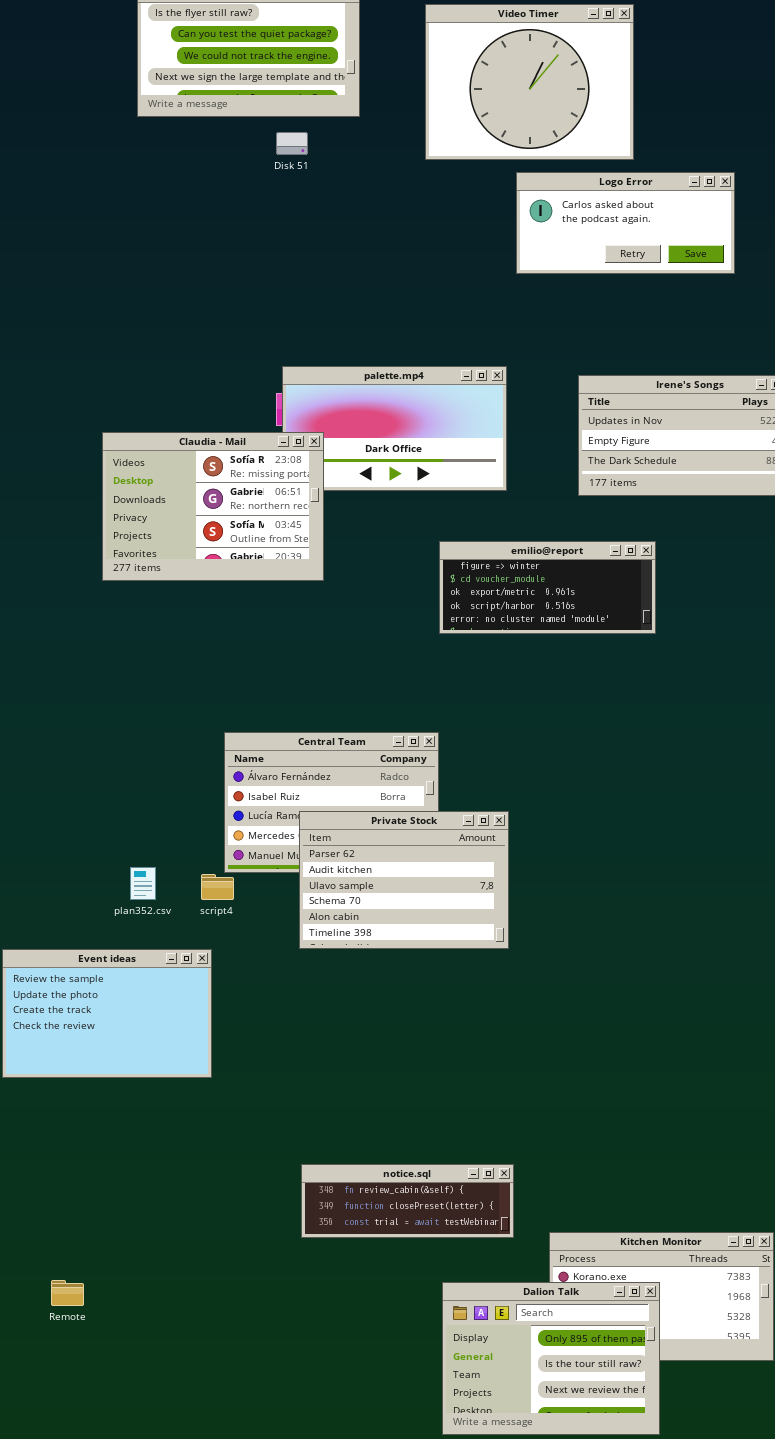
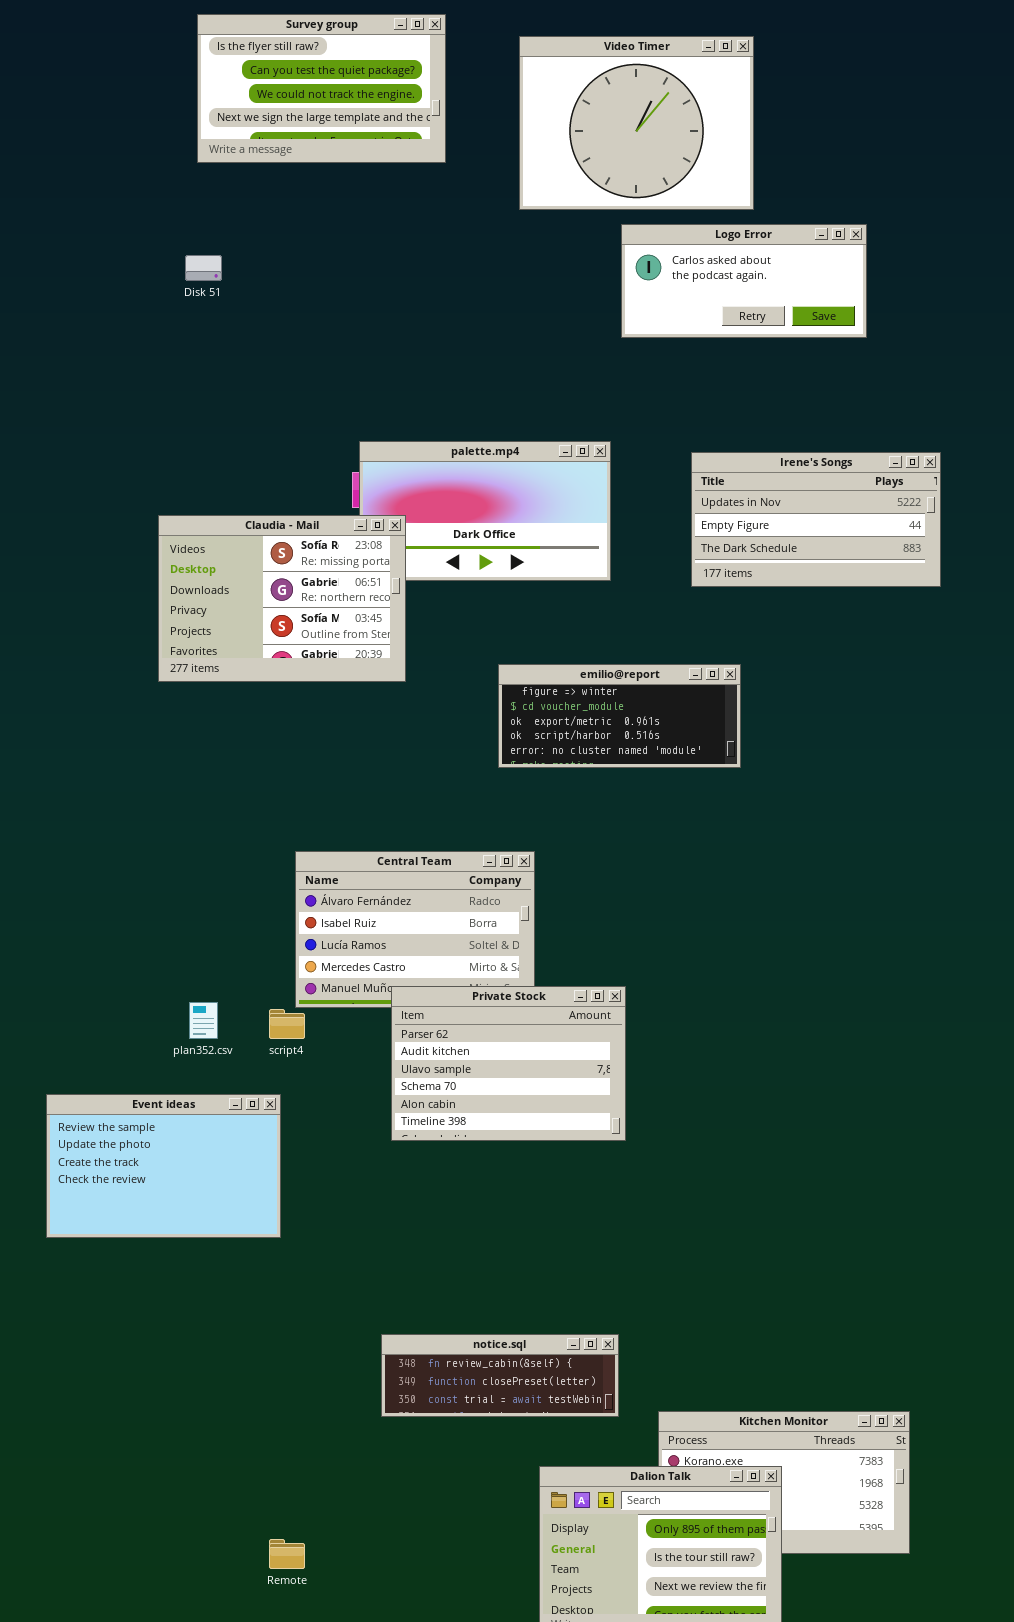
Disk 51: [276,132,308,155] -> [185,255,222,281], moved
emilio@report: [439,541,656,634] -> [498,664,741,768], moved
Private Stock: [299,811,509,949] -> [391,986,626,1141], moved
Remote: [51,1280,84,1306] -> [269,1539,305,1569], moved

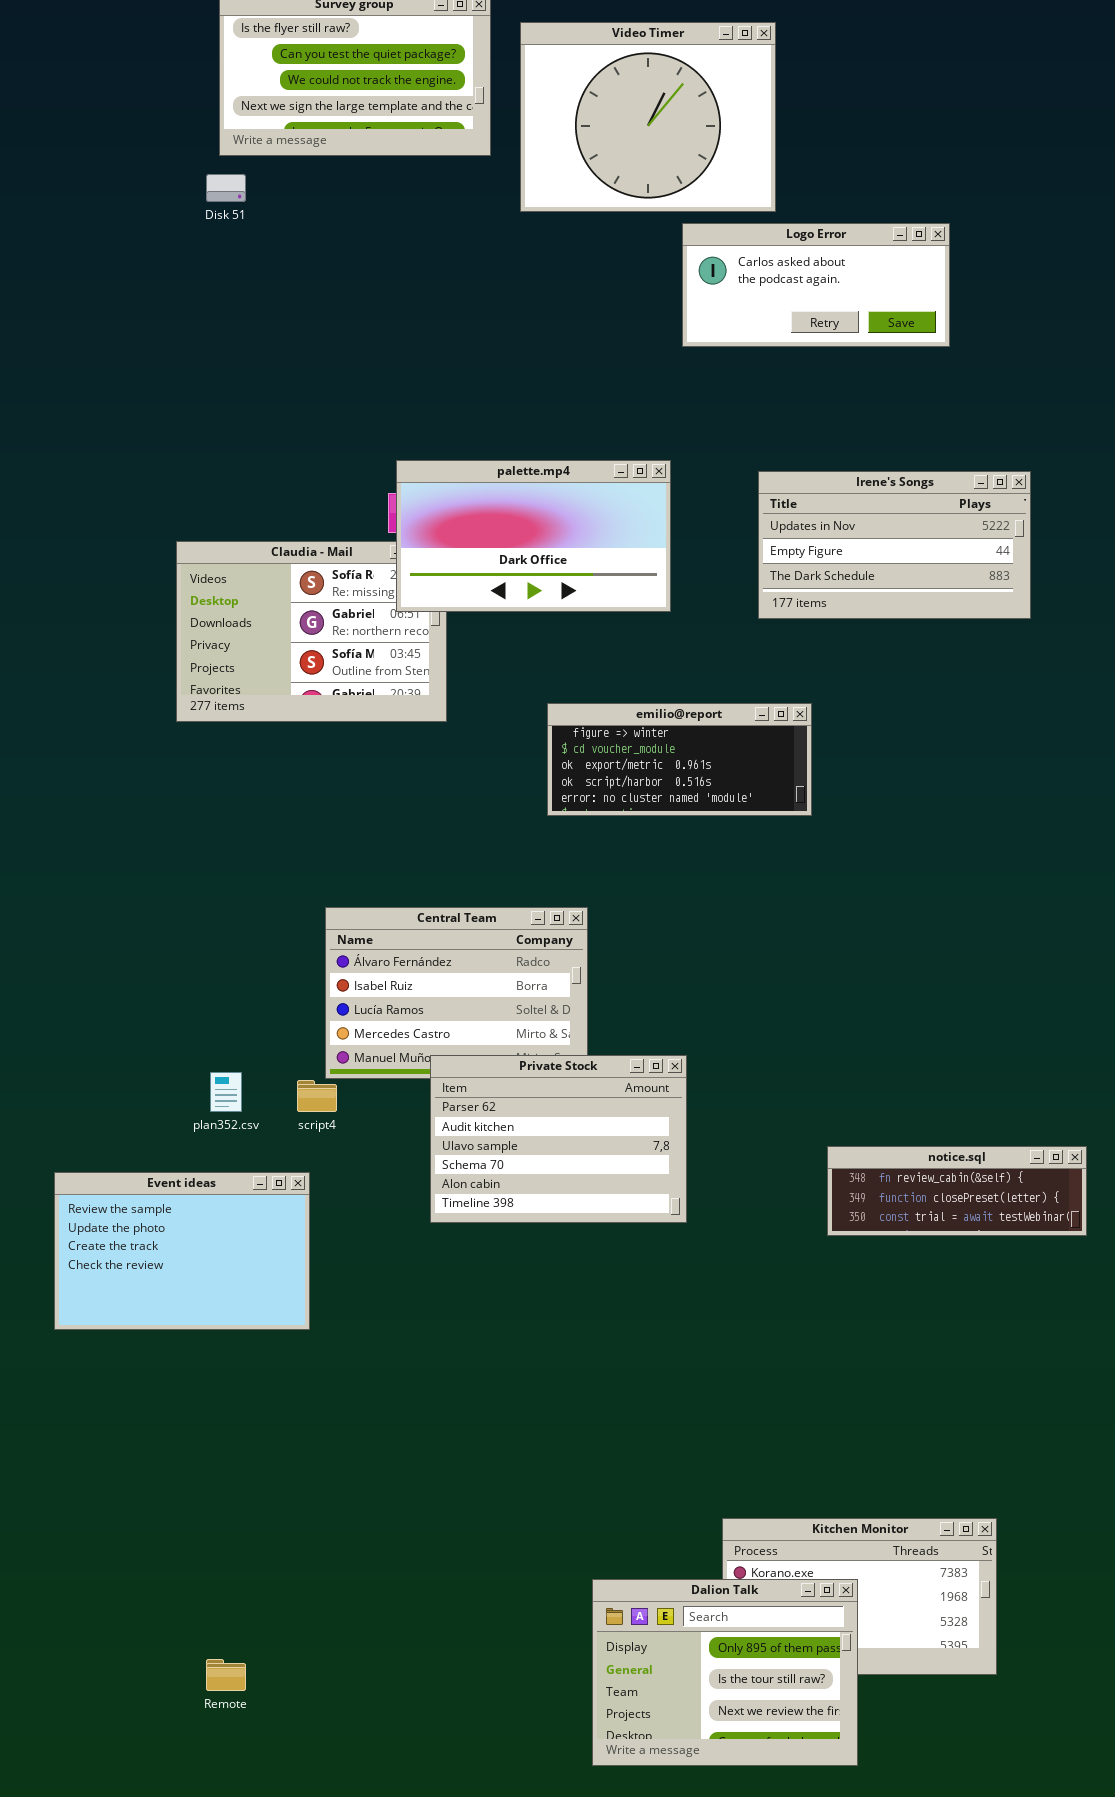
Video Timer: [519,36,754,210] -> [520,22,776,212], moved
Disk 51: [185,255,222,281] -> [206,174,246,202], moved
palette.mp4: [359,441,611,581] -> [396,460,671,612], raised
notice.sql: [381,1334,619,1417] -> [827,1146,1087,1236], moved
Remote: [269,1539,305,1569] -> [206,1659,246,1691], moved

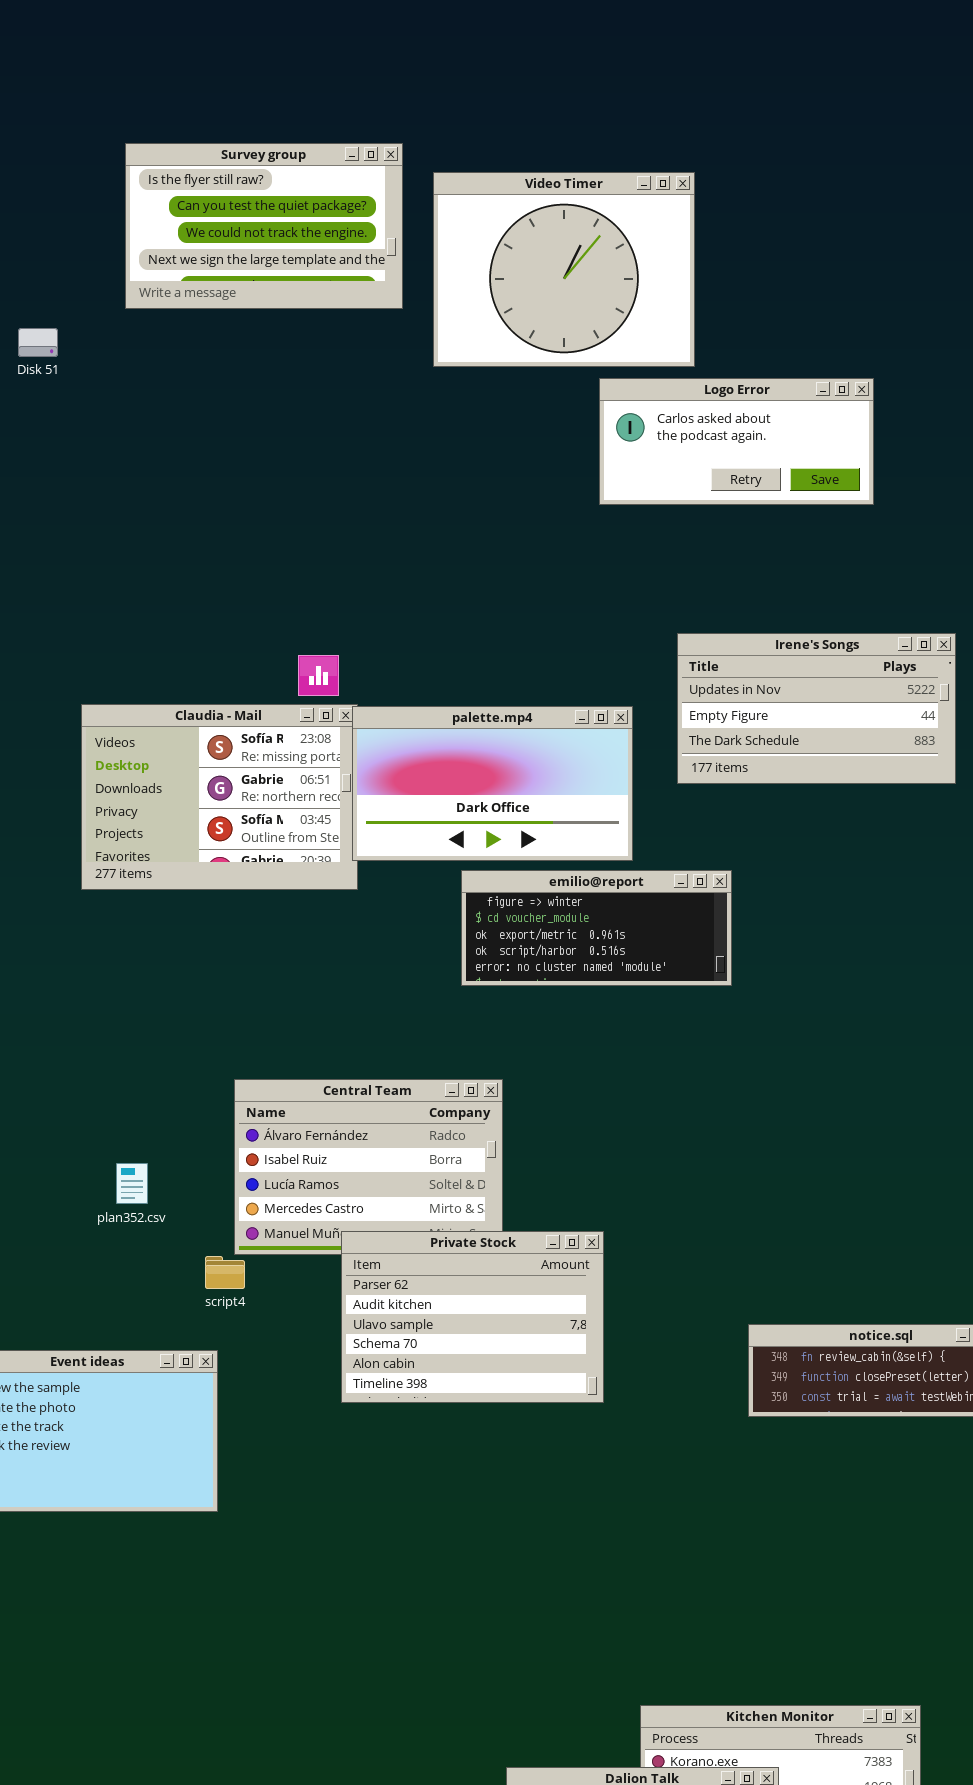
Disk 51: [206,174,246,202] -> [18,328,58,357], moved
palette.mp4: [396,460,671,612] -> [352,706,633,861], moved
plan352.csv: [210,1072,242,1112] -> [116,1163,148,1204], moved

